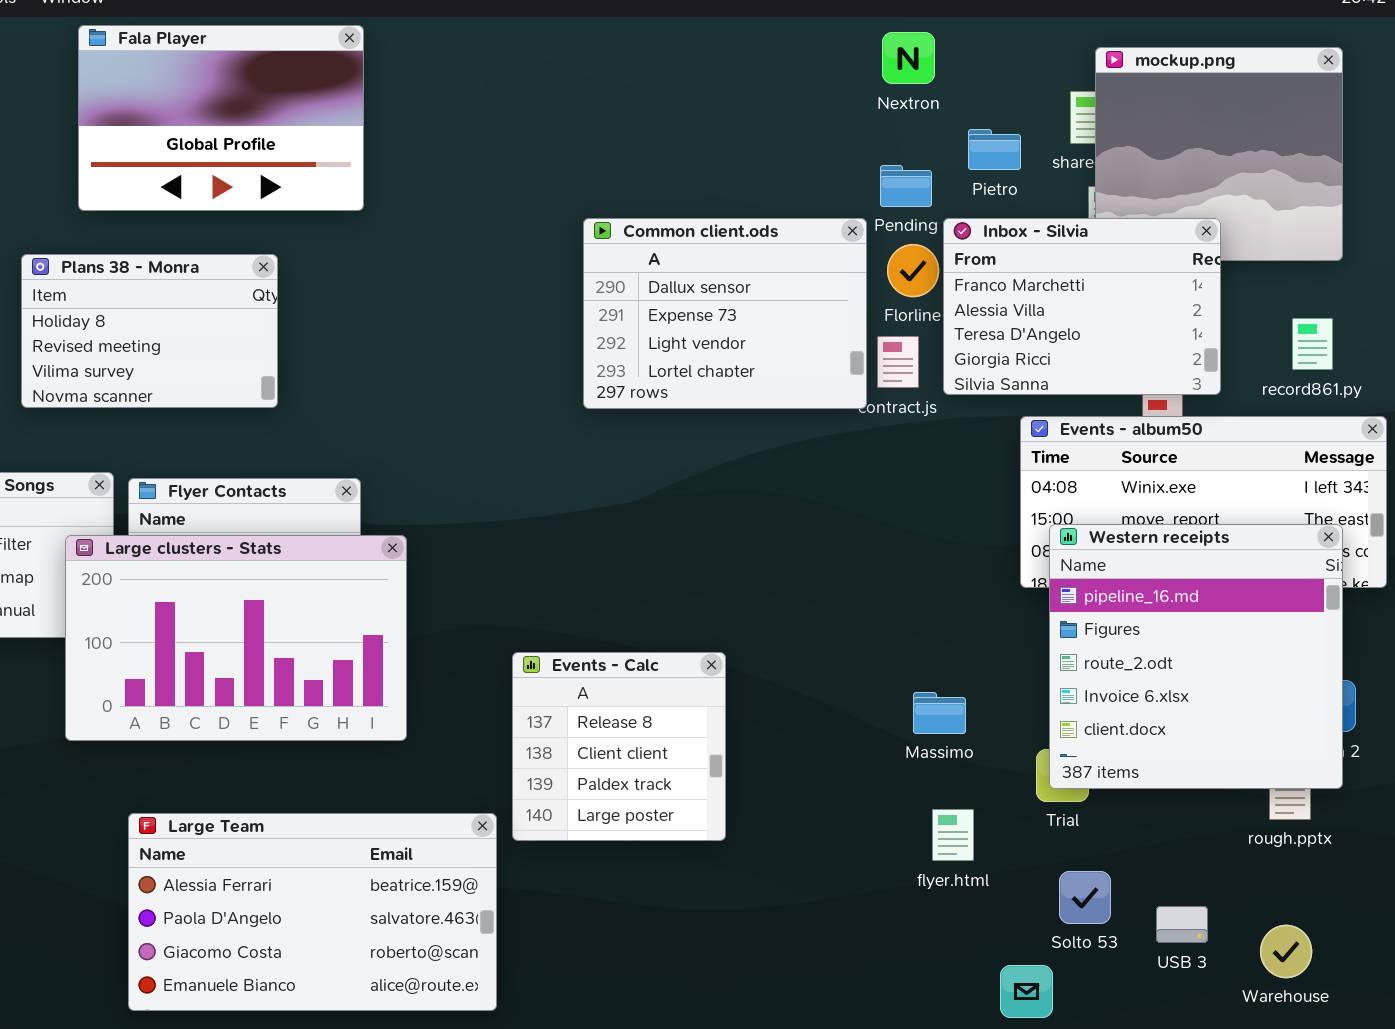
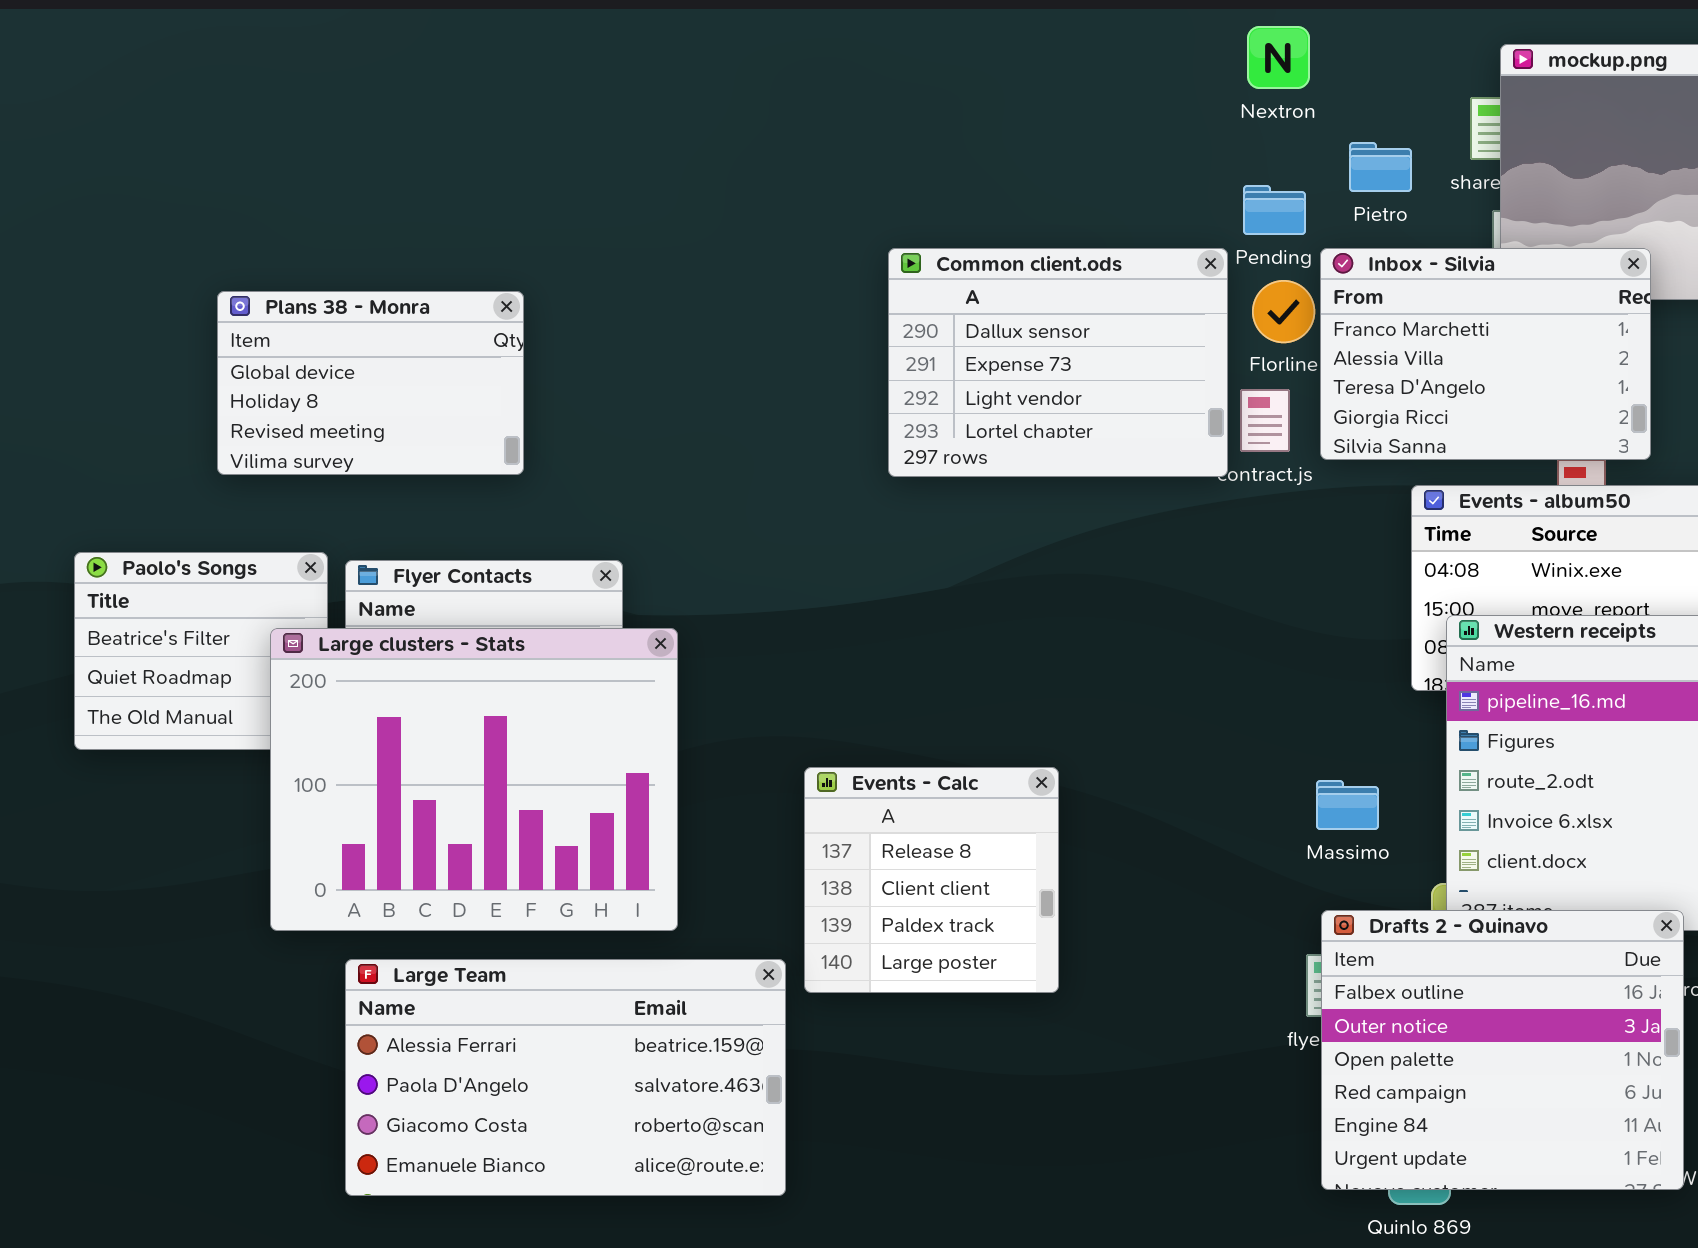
Fala Player: [78,25,364,211] -> none, closed
Plans 38 - Monra: [21,254,278,408] -> [217,291,524,475], scrolled up 1 row
Large clusters - Stats: [65,535,407,741] -> [270,628,678,931], resized
Massimo: [913,692,966,734] -> [1316,780,1379,830], moved
Drafts 2 - Quinavo: none -> [1321,910,1684,1190], opened

